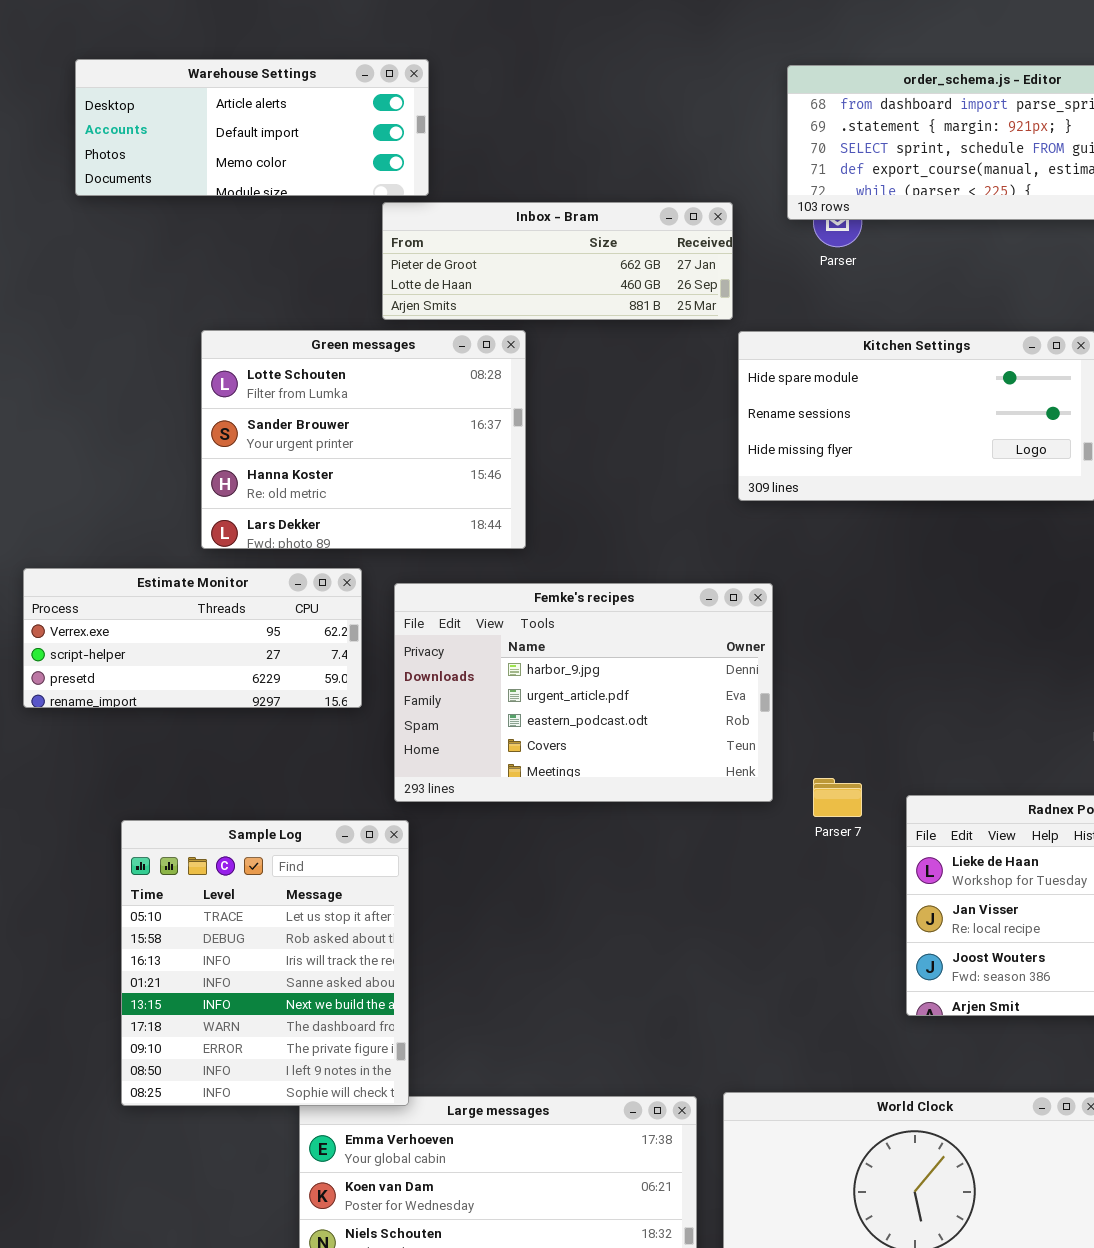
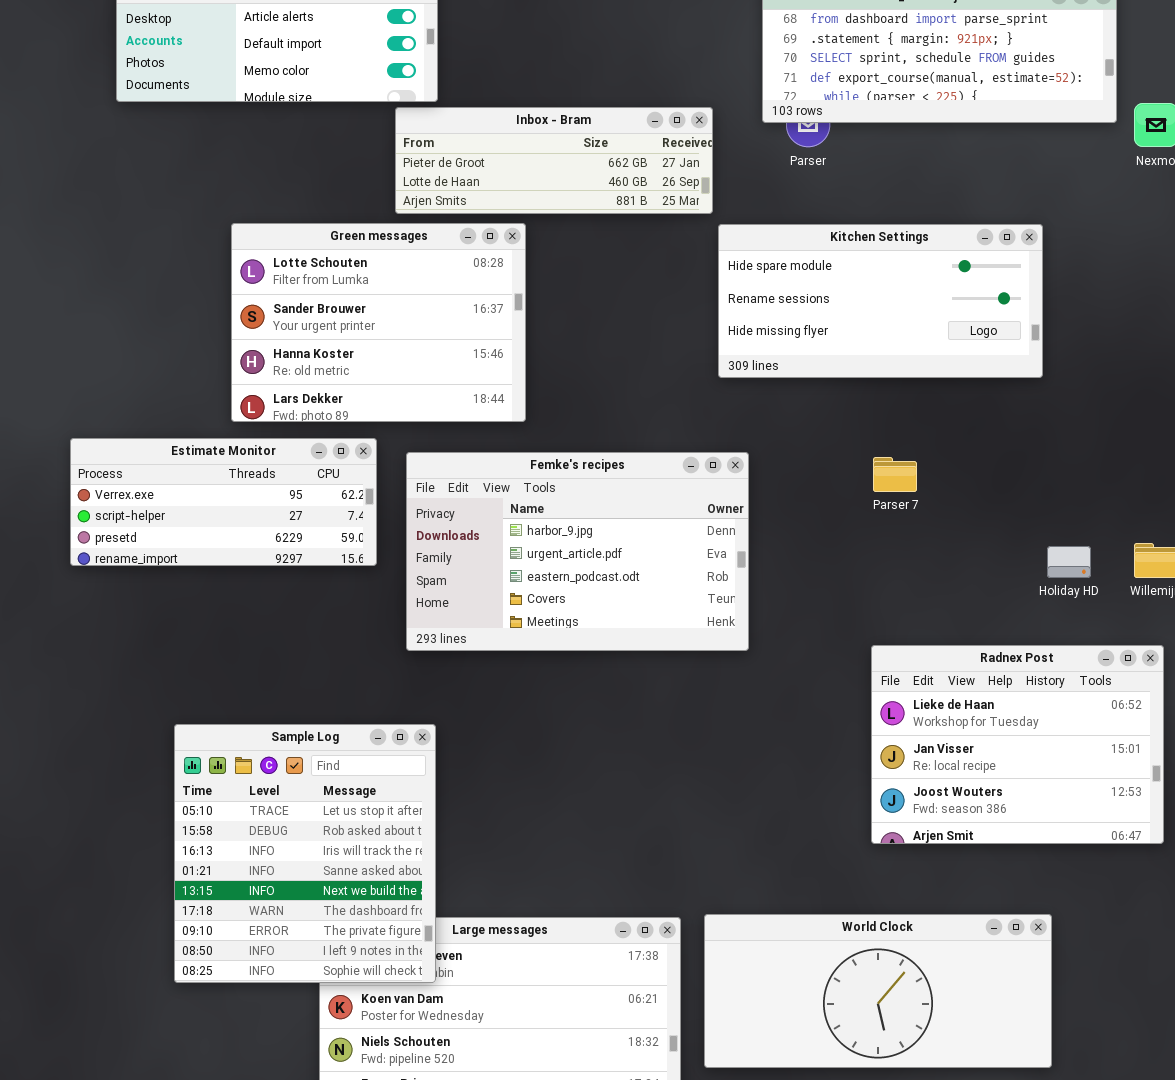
Parser 7: [813,778,862,817] -> [873,457,917,492], moved
Sample Log: [121,820,409,1106] -> [174,724,436,983], moved

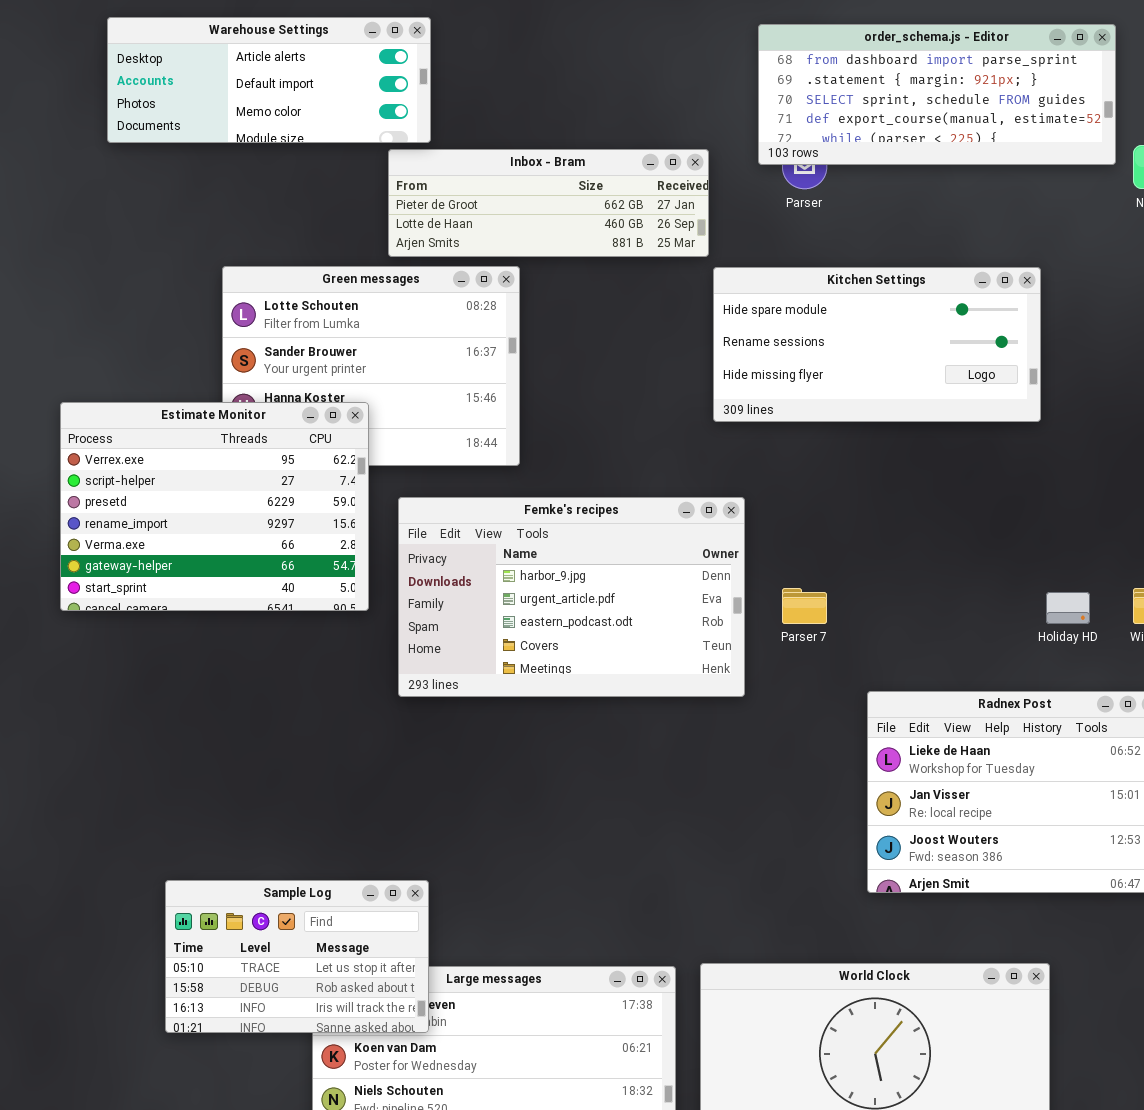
Estimate Monitor: [70,438,377,566] -> [60,402,369,611], resized
Parser 7: [873,457,917,492] -> [782,588,827,624], moved
Sample Log: [174,724,436,983] -> [165,880,429,1033], resized

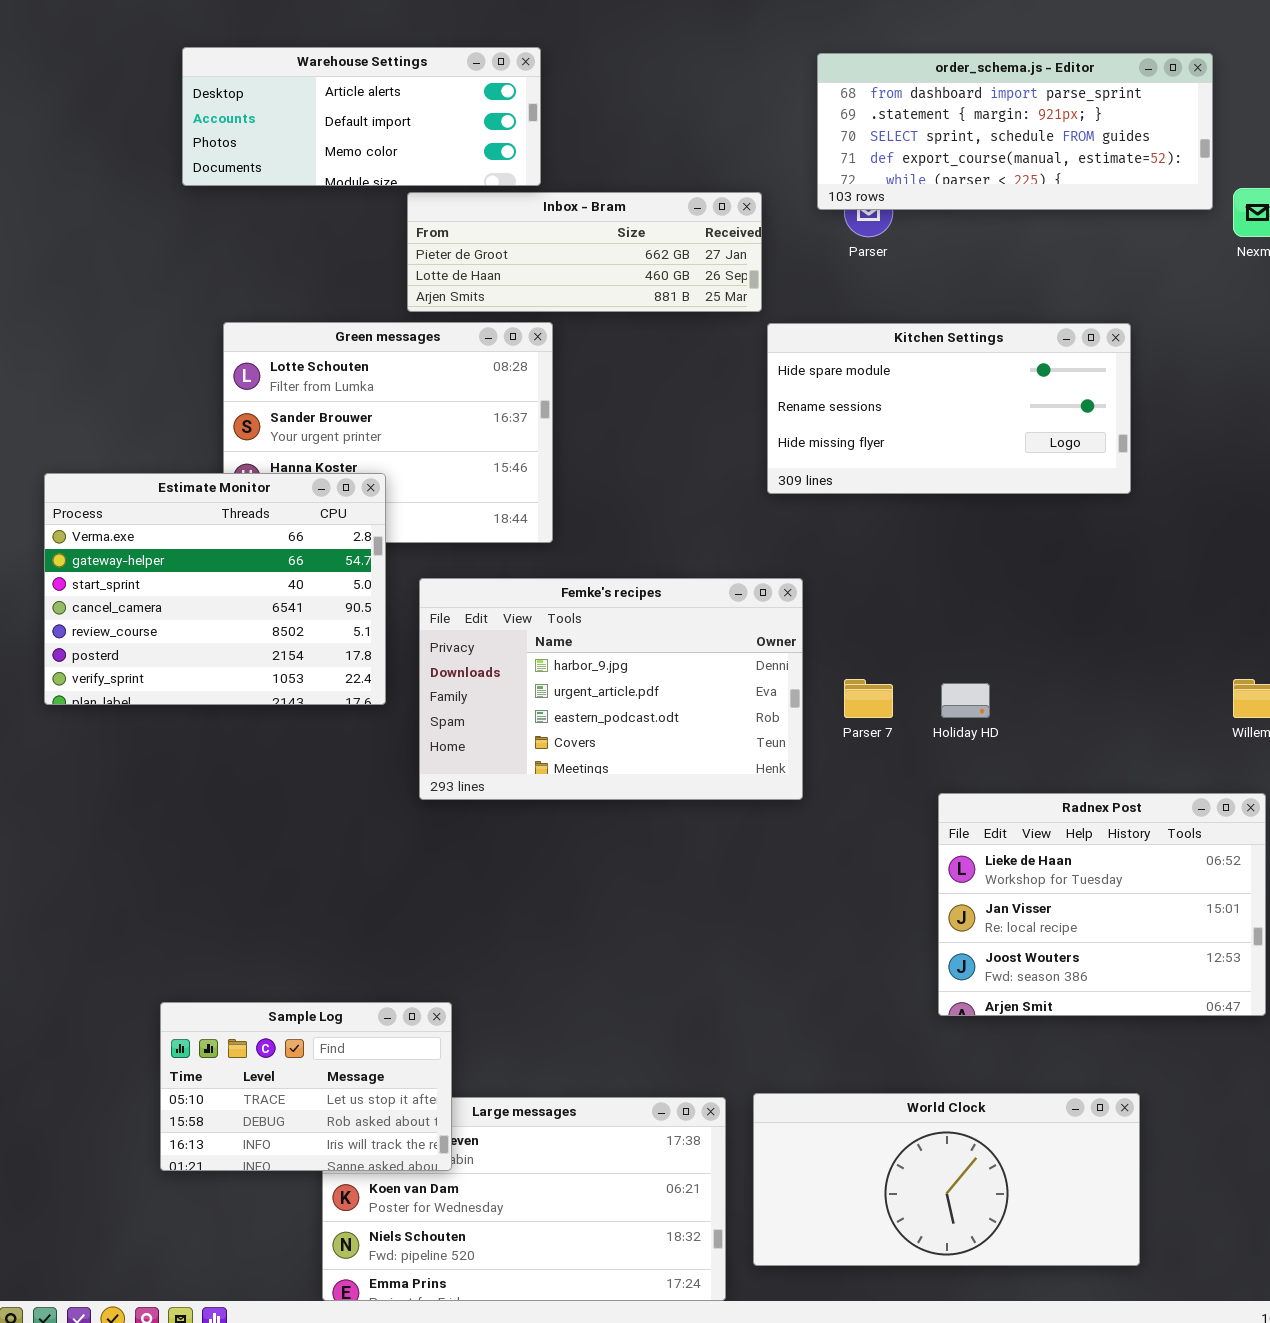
Warehouse Settings: [107,17,431,143] -> [182,47,541,186], moved
Estimate Monitor: [60,402,369,611] -> [44,473,386,705], scrolled down 4 rows
Holiday HD: [1046,592,1090,624] -> [941,683,990,718], moved

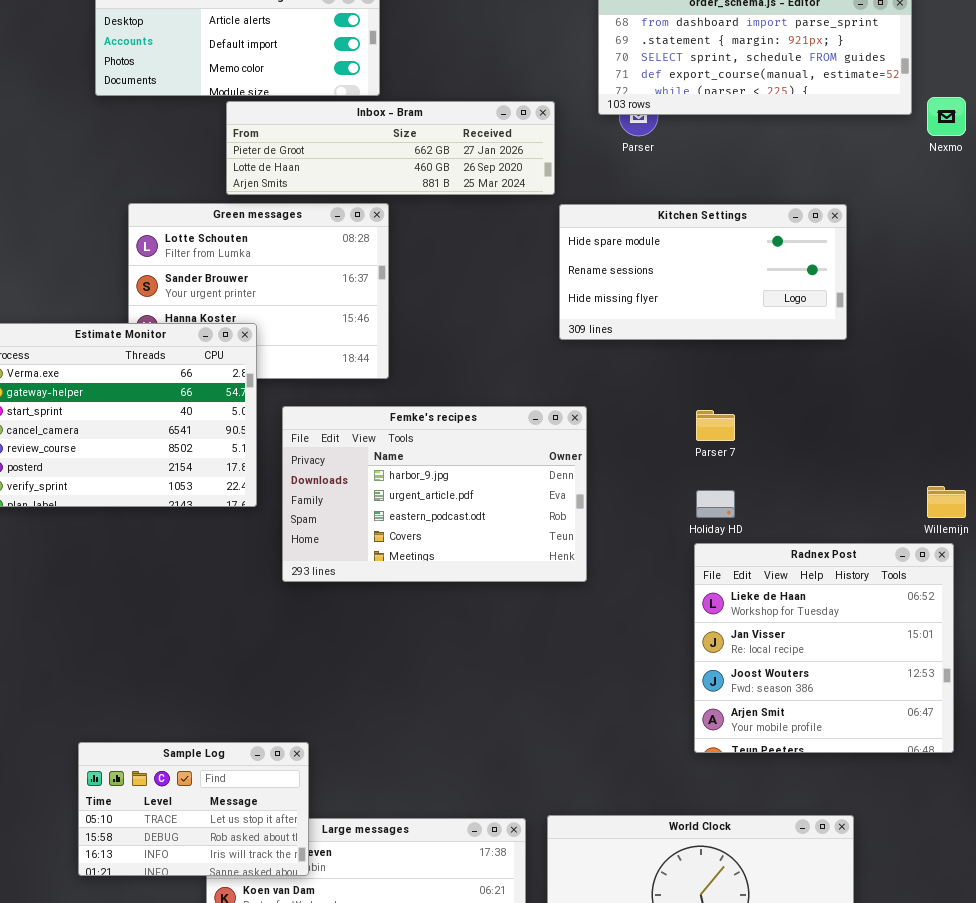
Inbox - Bram: [407,192,762,312] -> [226,101,555,195], resized
Parser 7: [844,679,893,718] -> [696,410,735,441], moved
Radnex Post: [938,793,1266,1016] -> [694,543,954,753], resized

